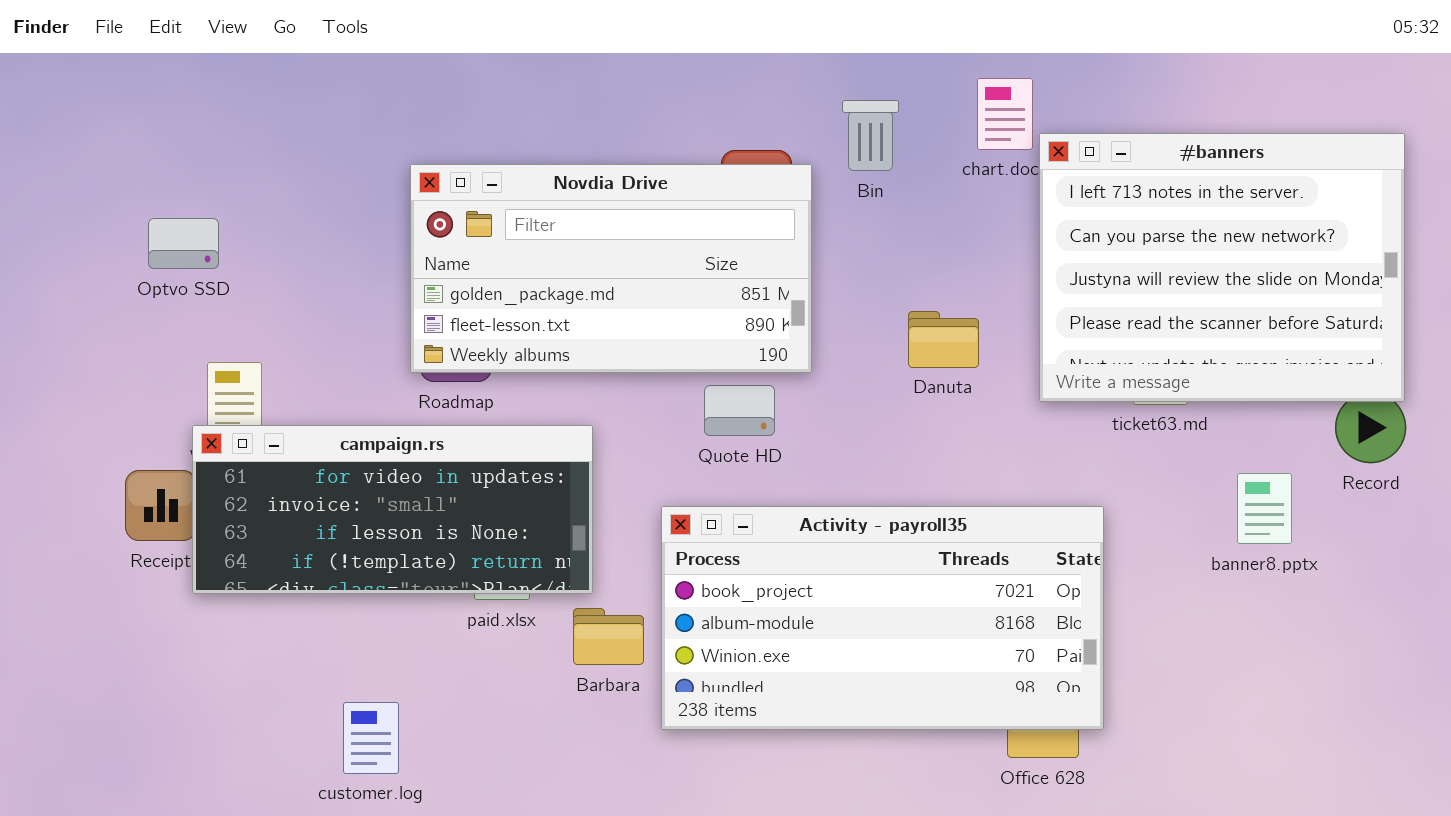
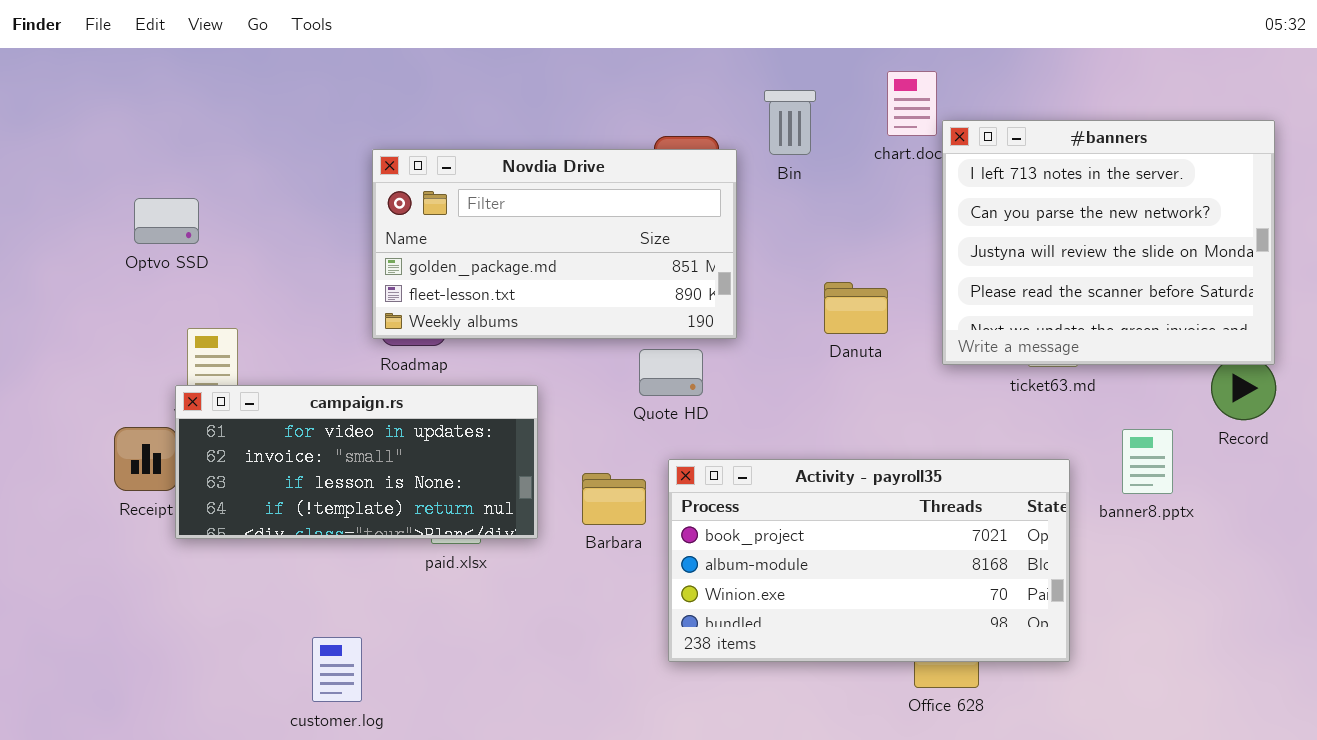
Activity - payroll35: [661,506,1104,730] -> [668,459,1070,662], moved
Barbara: [573,608,644,665] -> [582,473,646,525], moved

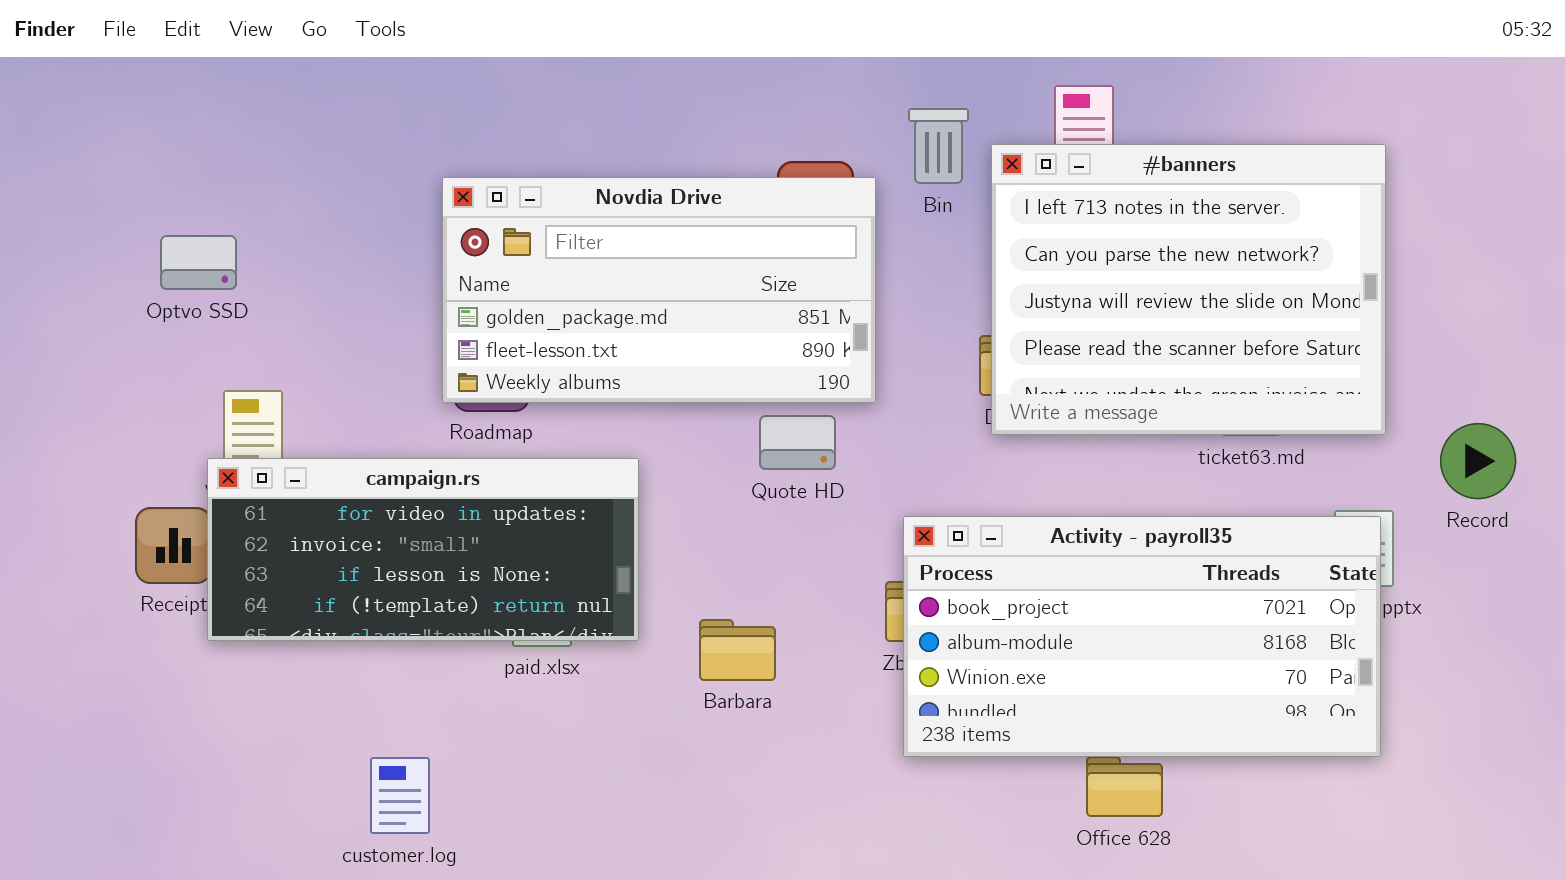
#banners: [942,120,1275,365] -> [991,144,1386,435], moved
Activity - payroll35: [668,459,1070,662] -> [903,516,1381,757], moved
Barbara: [582,473,646,525] -> [699,619,776,681], moved

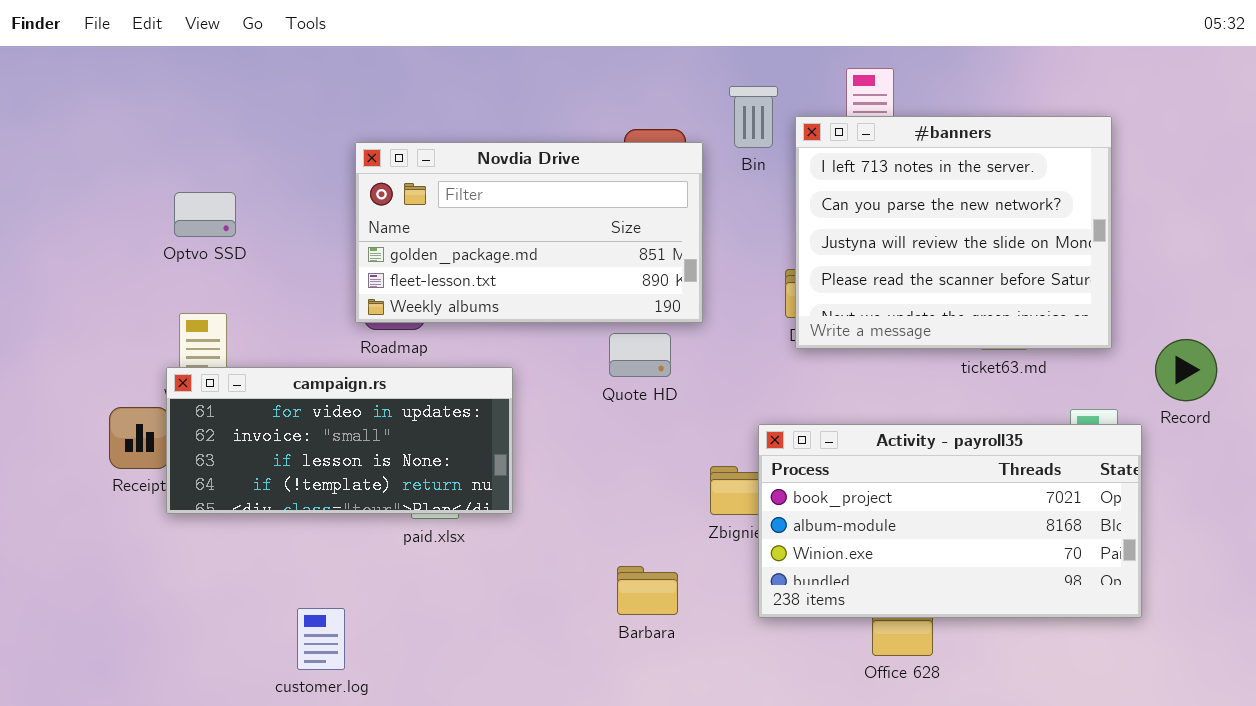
Optvo SSD: [160,235,237,290] -> [174,192,236,237], moved
Activity - payroll35: [903,516,1381,757] -> [758,424,1142,618], moved
Barbara: [699,619,776,681] -> [617,566,678,615], moved

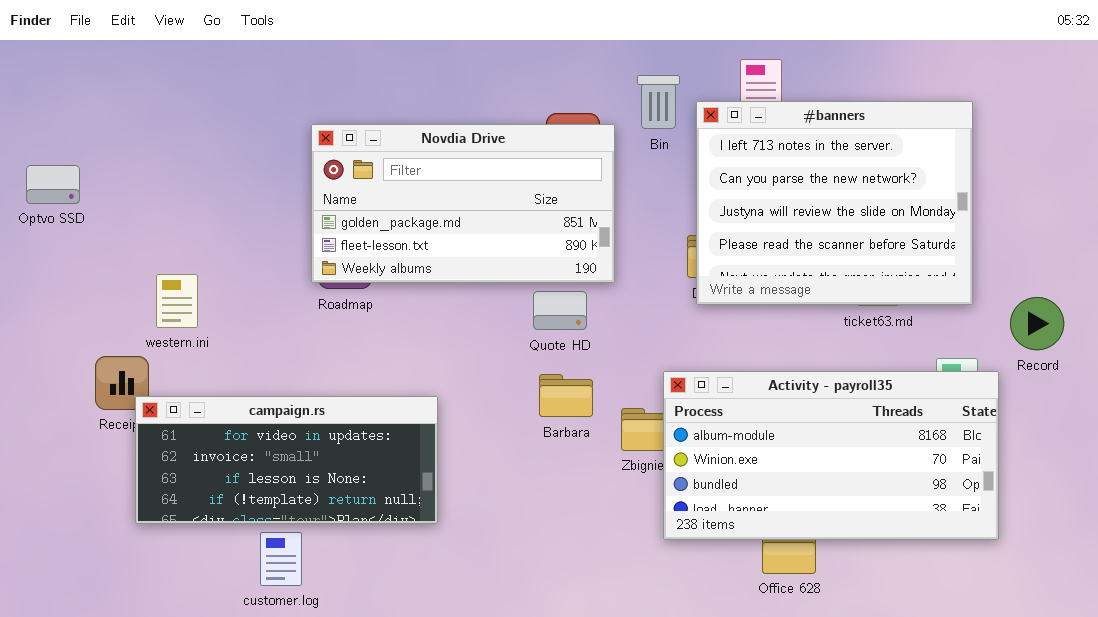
Optvo SSD: [174,192,236,237] -> [26,165,80,204], moved
campaign.rs: [166,367,513,514] -> [135,396,438,524], moved
Activity - payroll35: [758,424,1142,618] -> [663,371,999,540], scrolled down 1 row
Barbara: [617,566,678,615] -> [539,374,593,417], moved

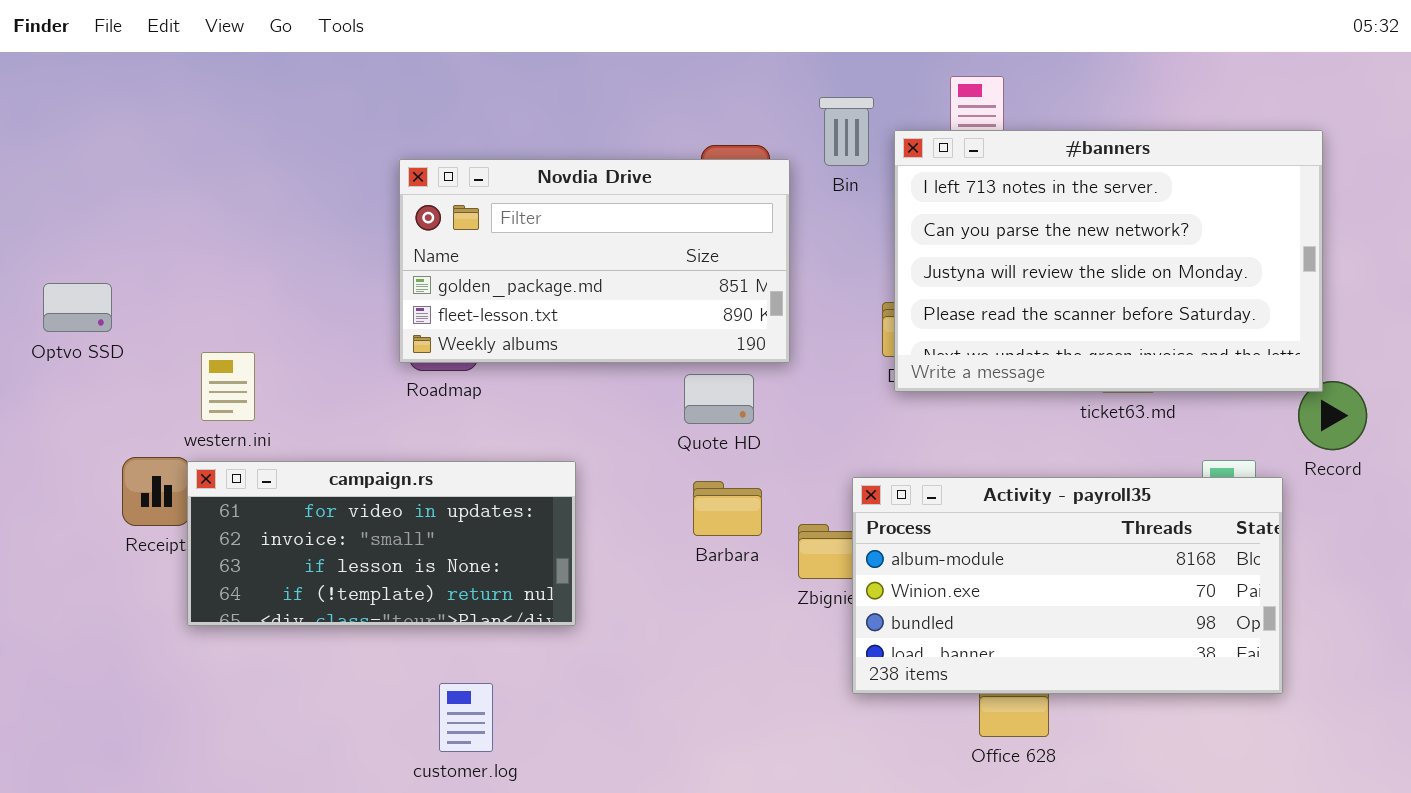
#banners: [696,101,973,305] -> [894,130,1323,392], resized
Optvo SSD: [26,165,80,204] -> [43,283,112,332], moved
campaign.rs: [135,396,438,524] -> [187,461,576,626], moved
customer.log: [260,532,302,586] -> [439,683,493,752], moved

